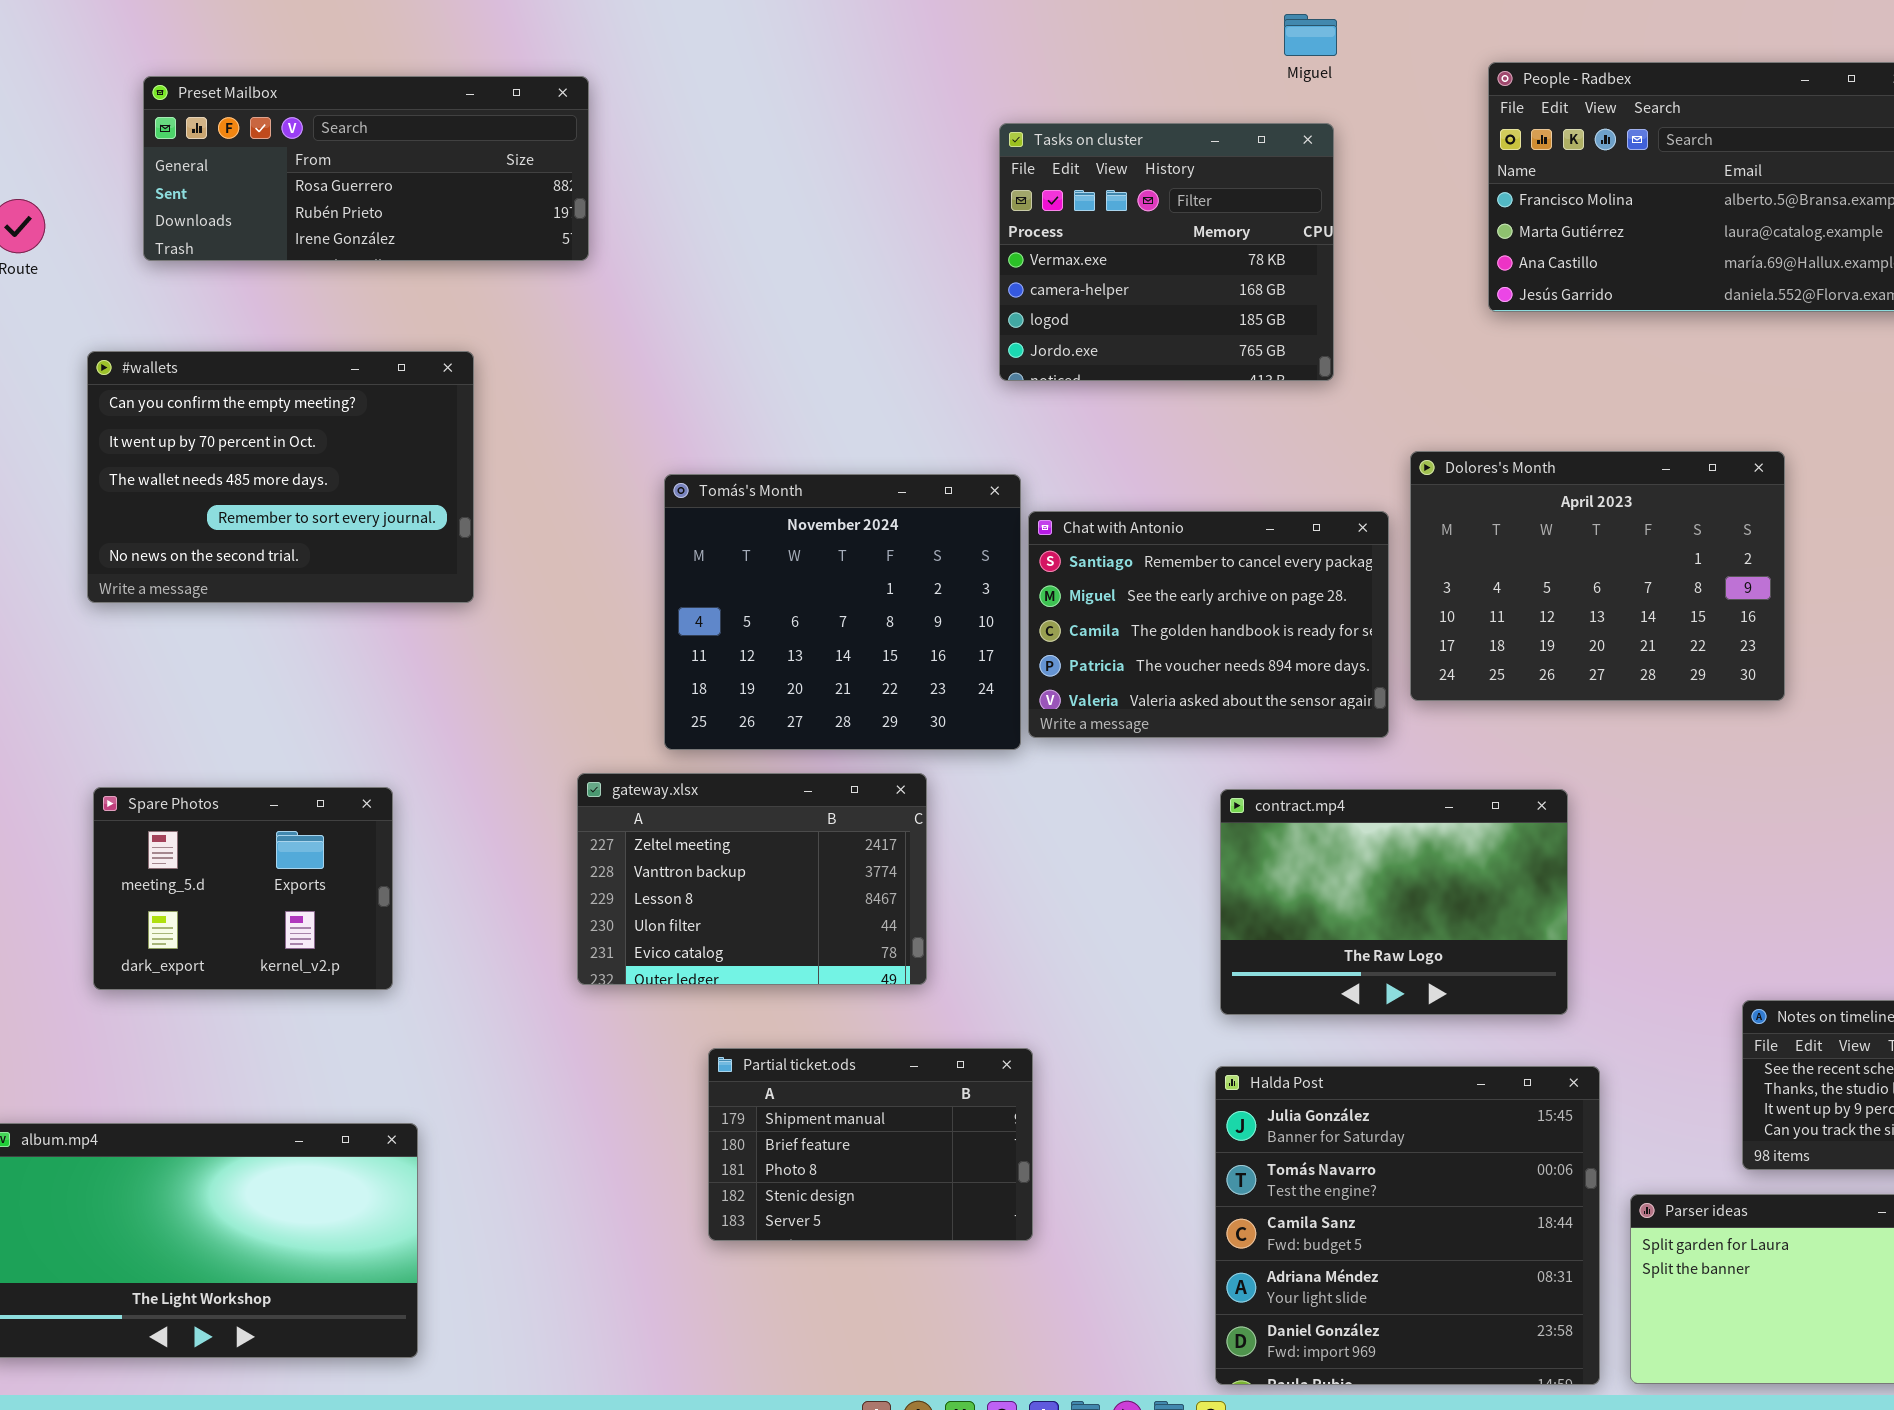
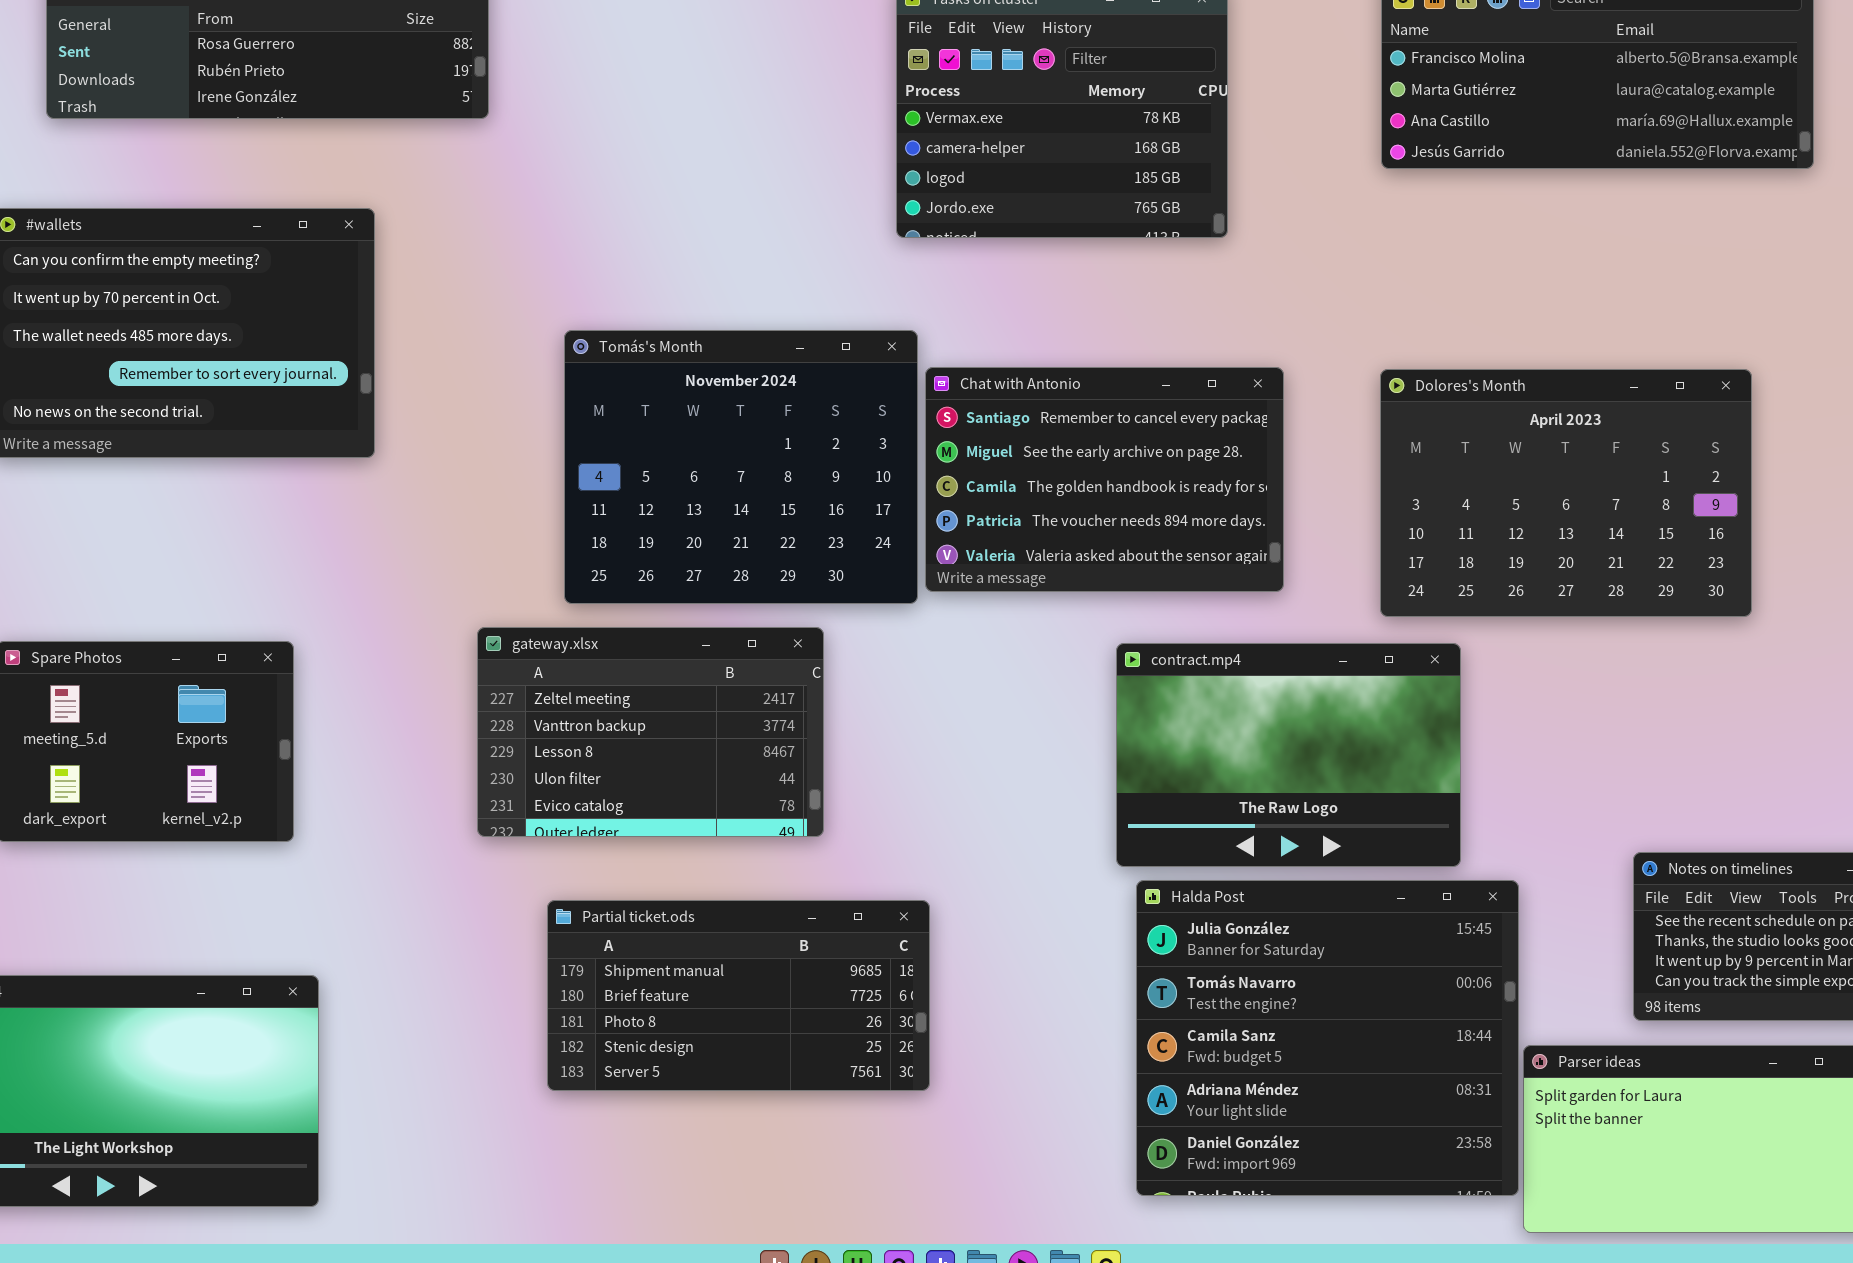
Dolores's Month: [1410,451,1785,701] -> [1380,369,1752,617], moved
Partial ticket.ods: [708,1048,1033,1241] -> [547,900,930,1091], resized
Halda Post: [1215,1066,1600,1385] -> [1136,880,1519,1196], moved

